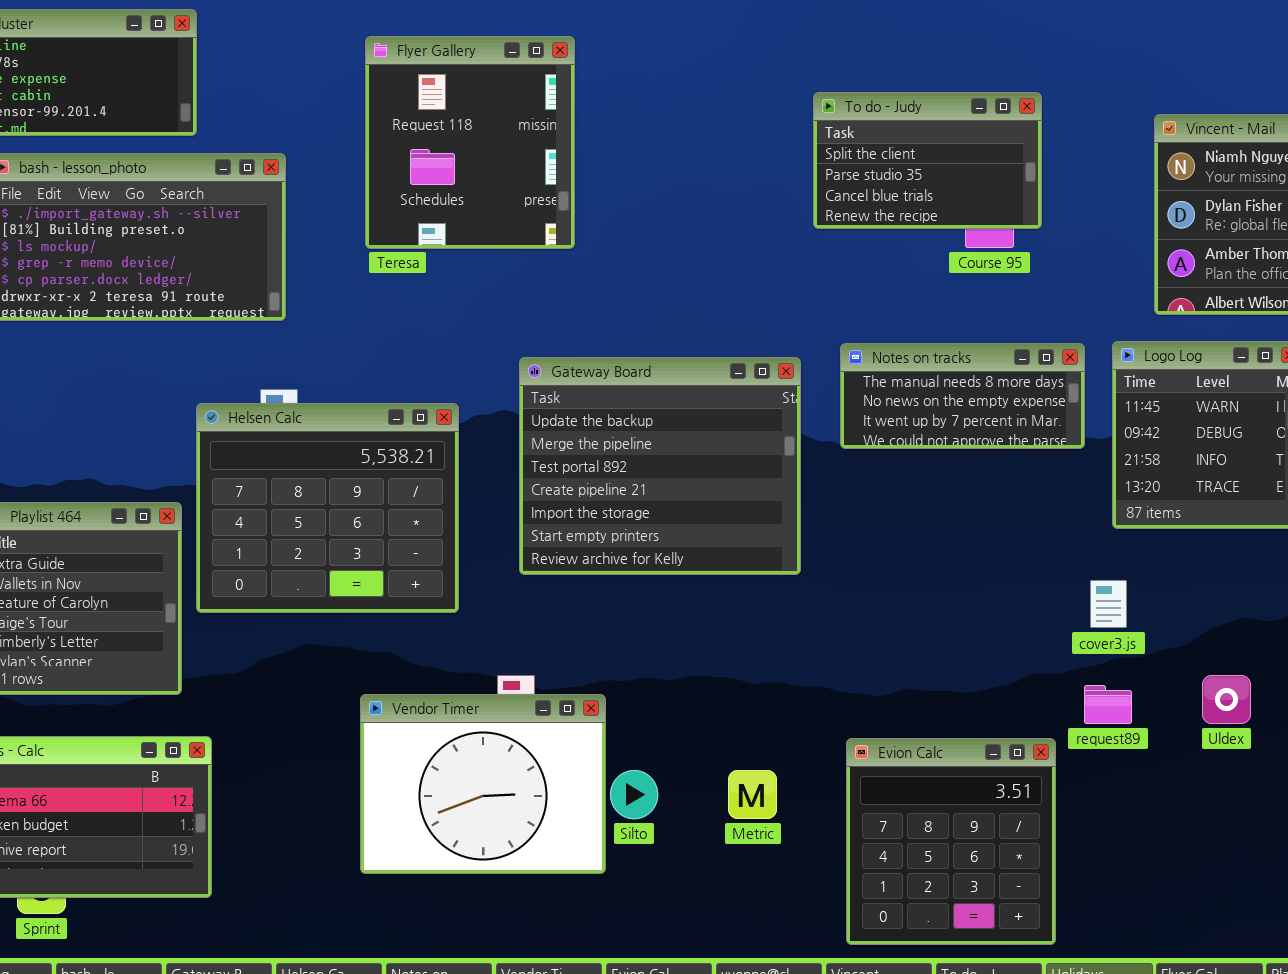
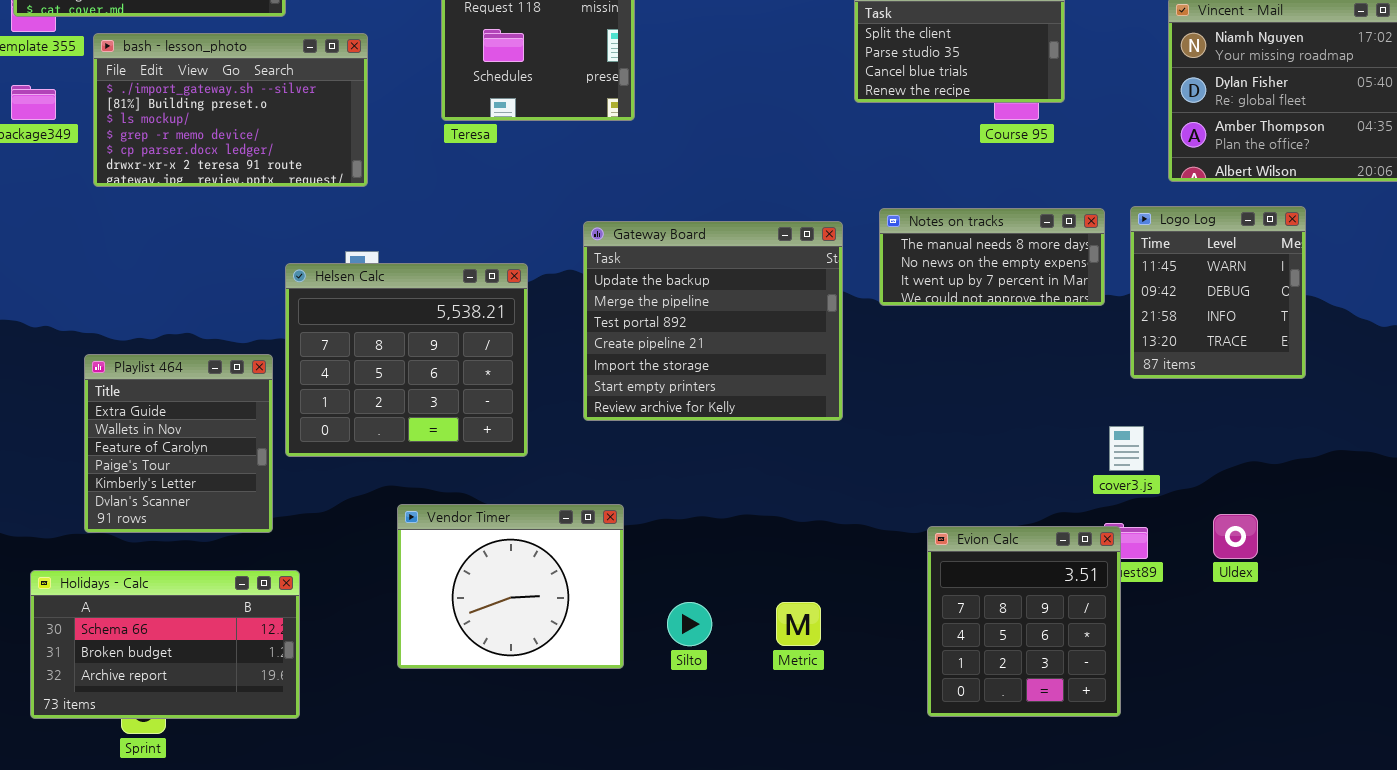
Vendor Timer: [360,694,606,874] -> [397,504,624,669], moved
Evion Calc: [846,738,1056,945] -> [927,526,1121,717], moved

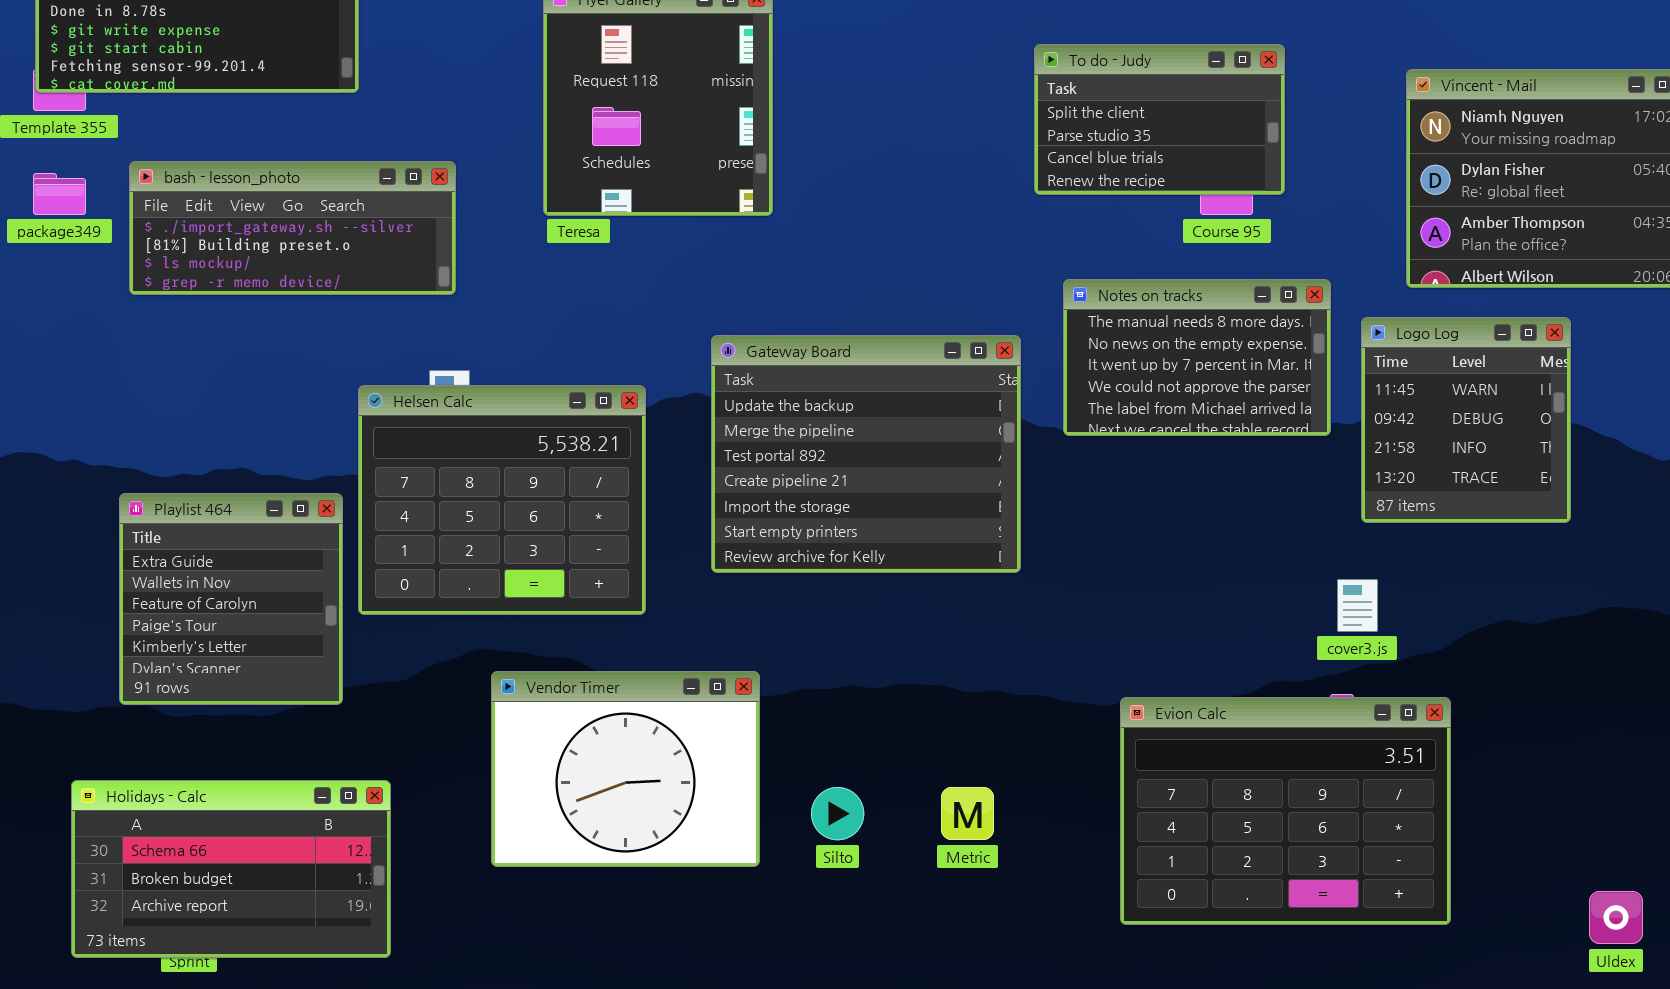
bash - lesson_photo: [93,33,368,187] -> [129,161,456,295], resized
Notes on tracks: [879,208,1105,306] -> [1063,279,1331,436], resized
Uldex: [1213,514,1258,559] -> [1589,891,1643,944], moved
Evion Calc: [927,526,1121,717] -> [1120,697,1451,925], resized
Holidays - Calc: [30,570,300,719] -> [71,780,391,958], moved

